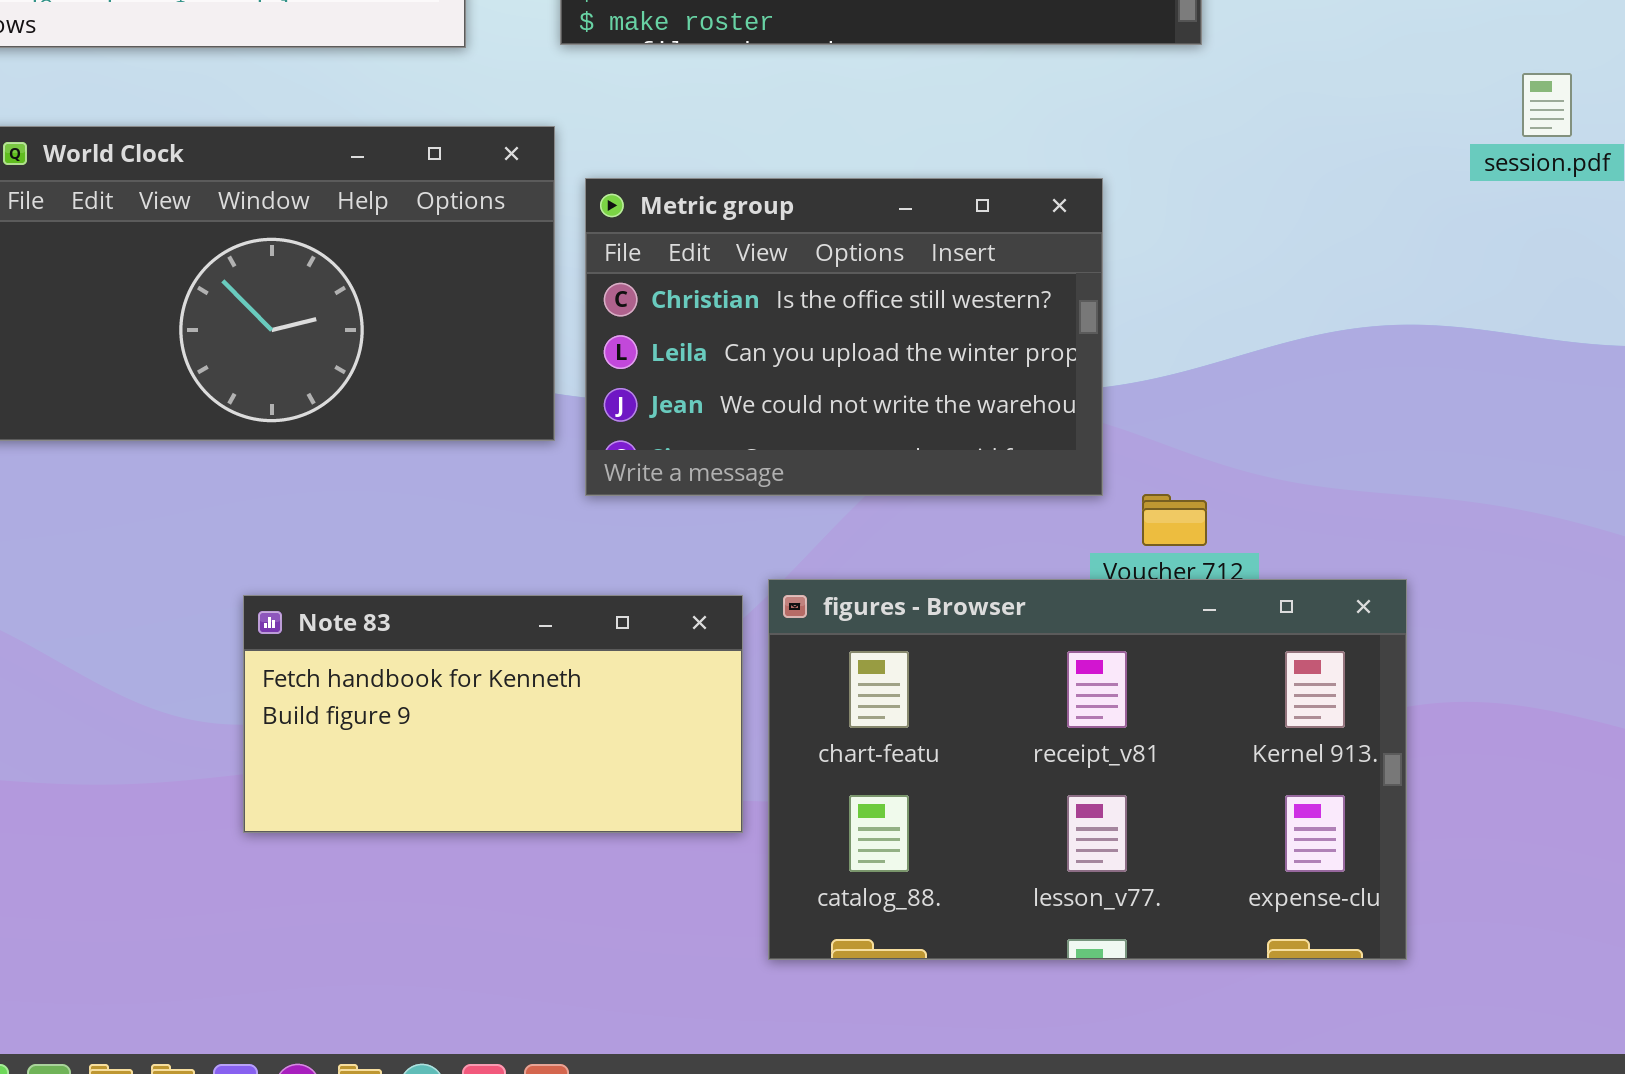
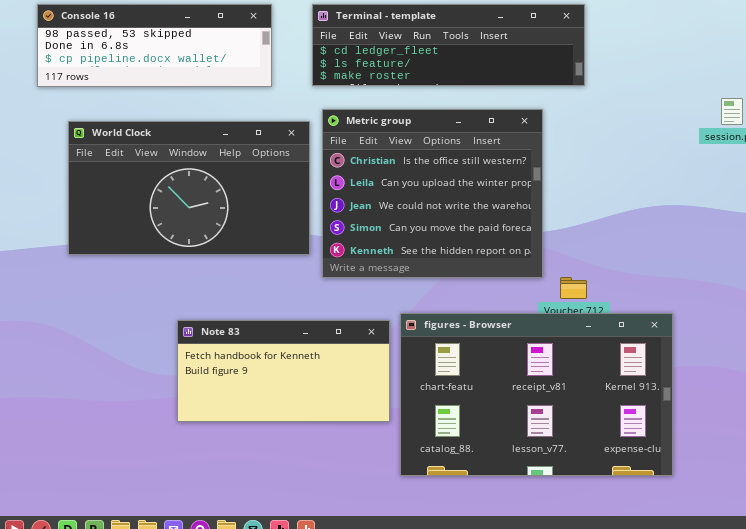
Metric group: [585,178,1103,496] -> [322,109,543,278], resized

